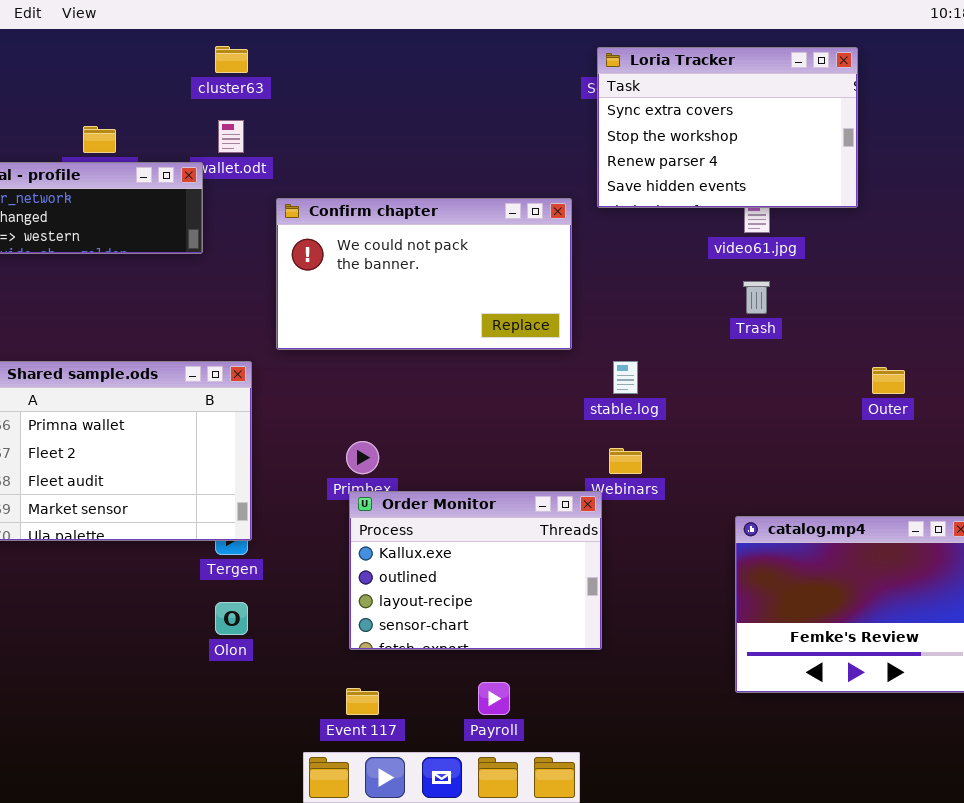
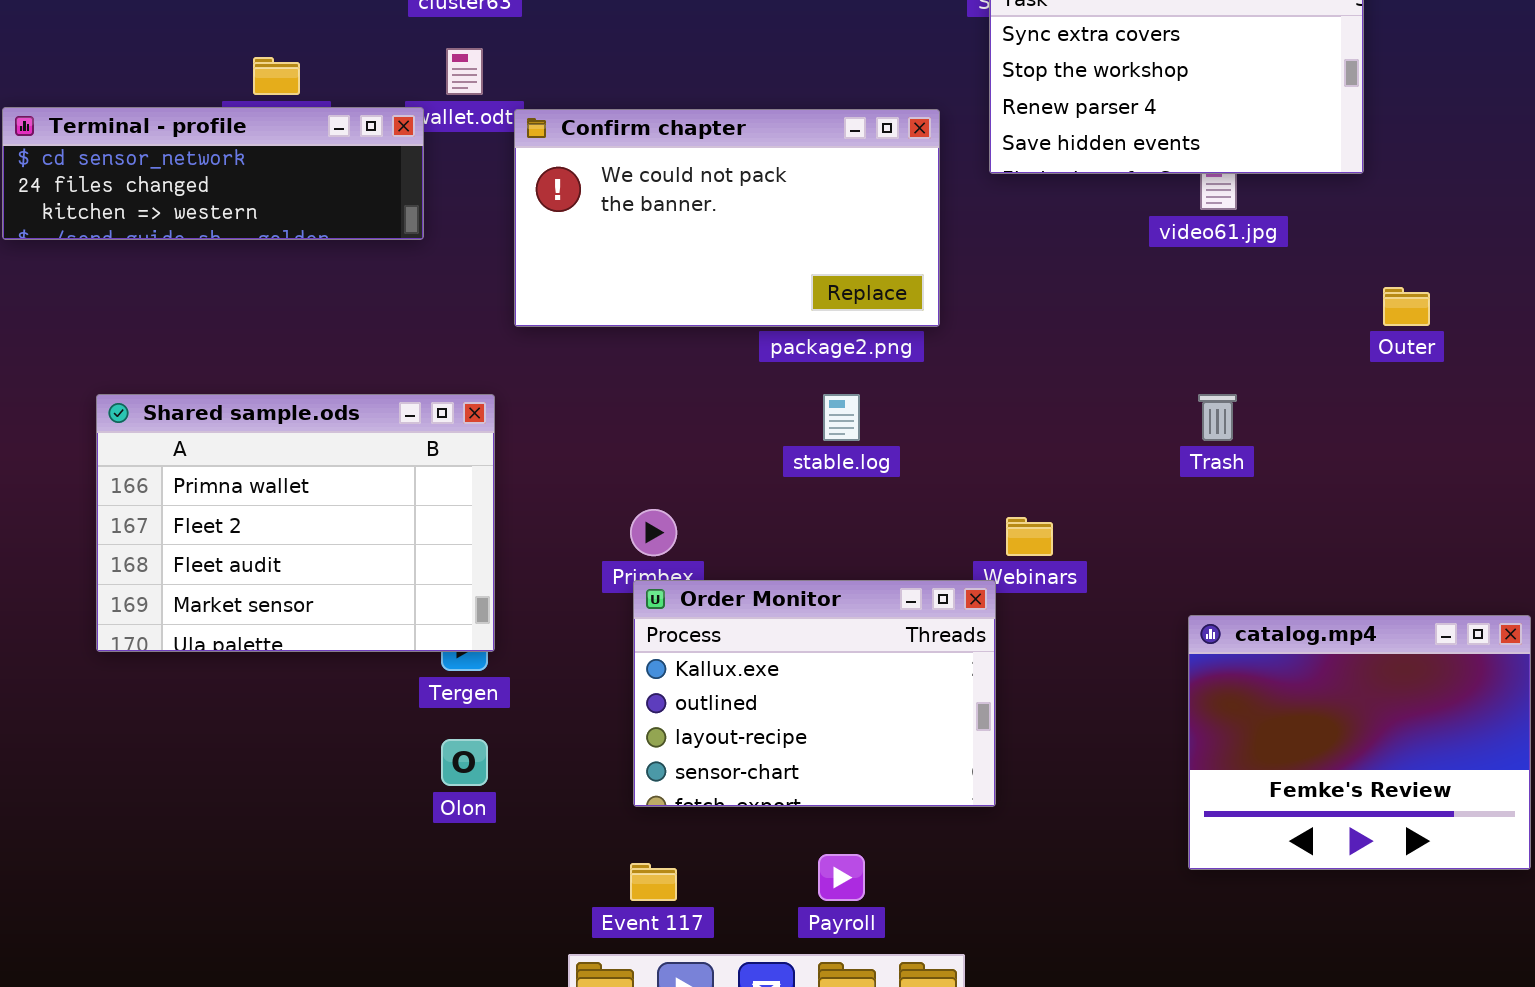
Confirm chapter: [276,198,572,350] -> [514,109,940,327], moved
Trash: [743,281,770,314] -> [1198,394,1237,441], moved
stable.log: [613,361,638,394] -> [823,394,860,441], moved
Outer: [872,367,905,394] -> [1383,287,1430,326], moved

